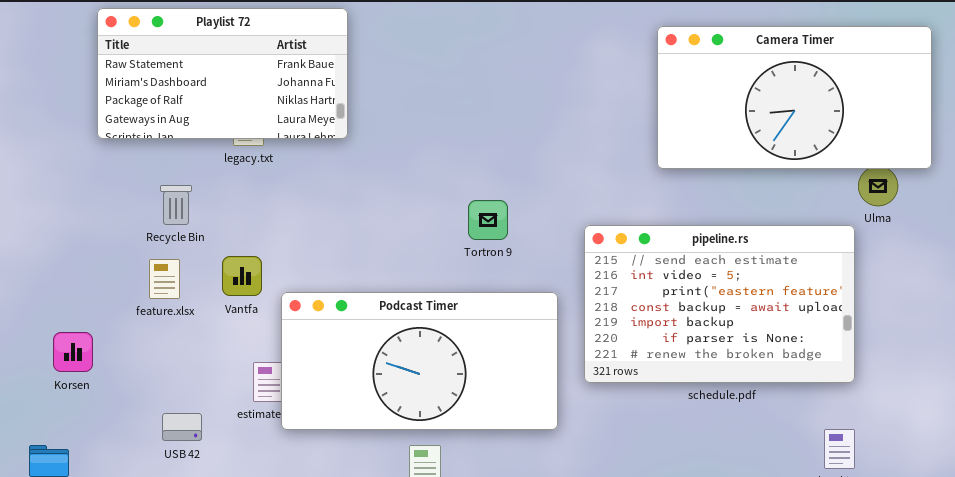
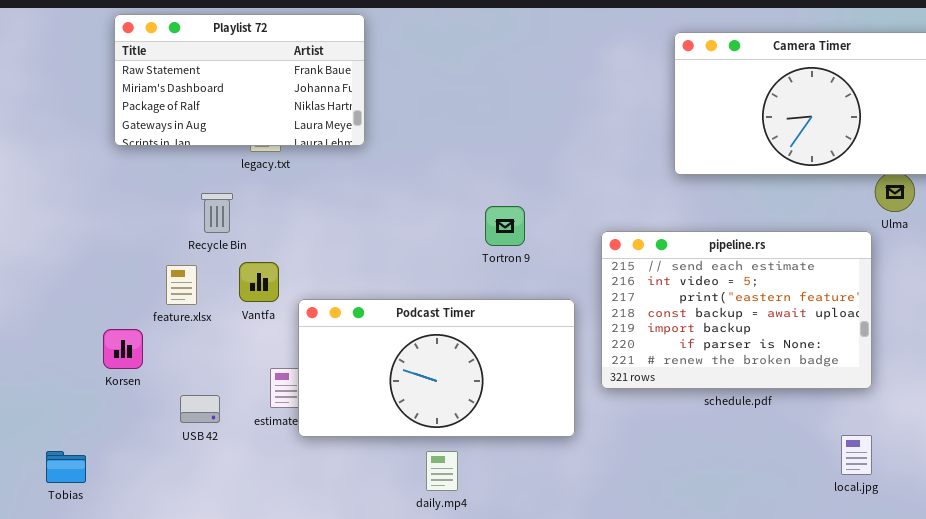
Recycle Bin: [160,185,192,225] -> [201,193,233,233], moved
Korsen: [53,332,93,372] -> [103,329,143,369], moved
USB 42: [162,413,202,441] -> [180,395,220,423], moved

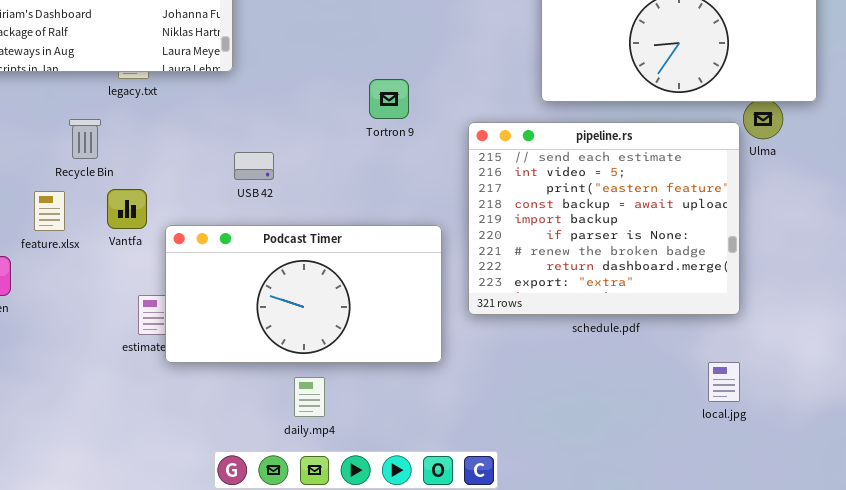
Tortron 9: [485,206,525,246] -> [369,79,409,119], moved
pipeline.rs: [601,231,872,389] -> [468,122,740,315], resized
USB 42: [180,395,220,423] -> [234,152,274,180], moved

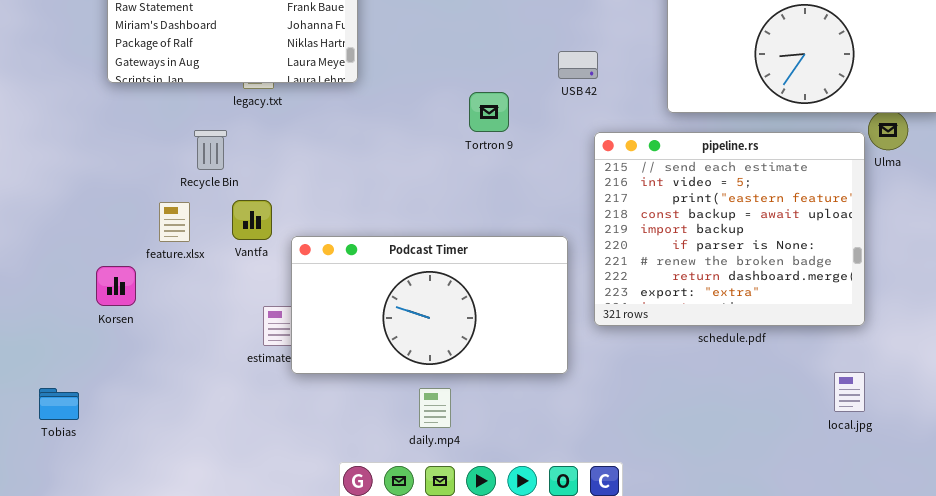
Tortron 9: [369,79,409,119] -> [469,92,509,132], moved
USB 42: [234,152,274,180] -> [558,51,598,79], moved

